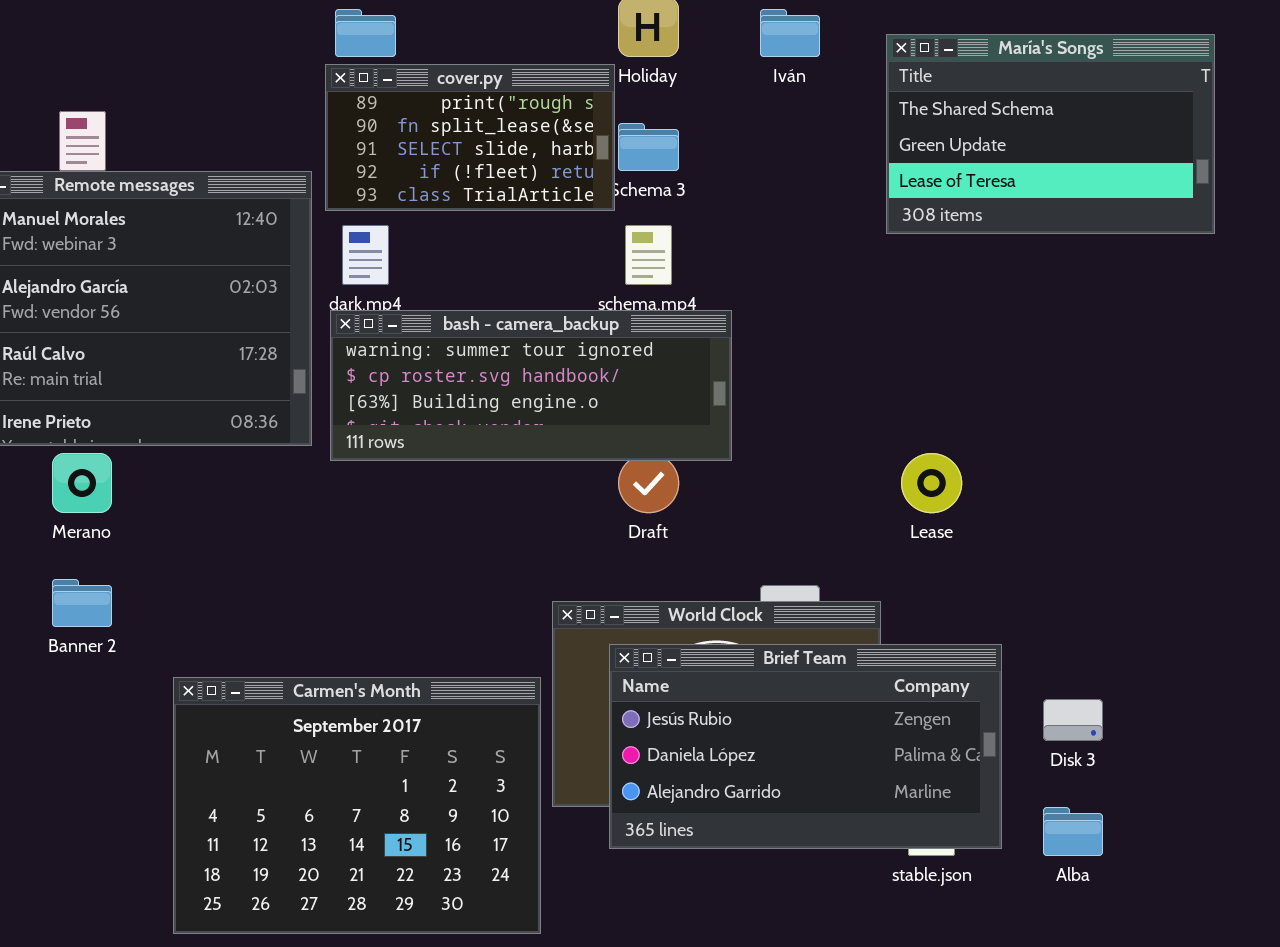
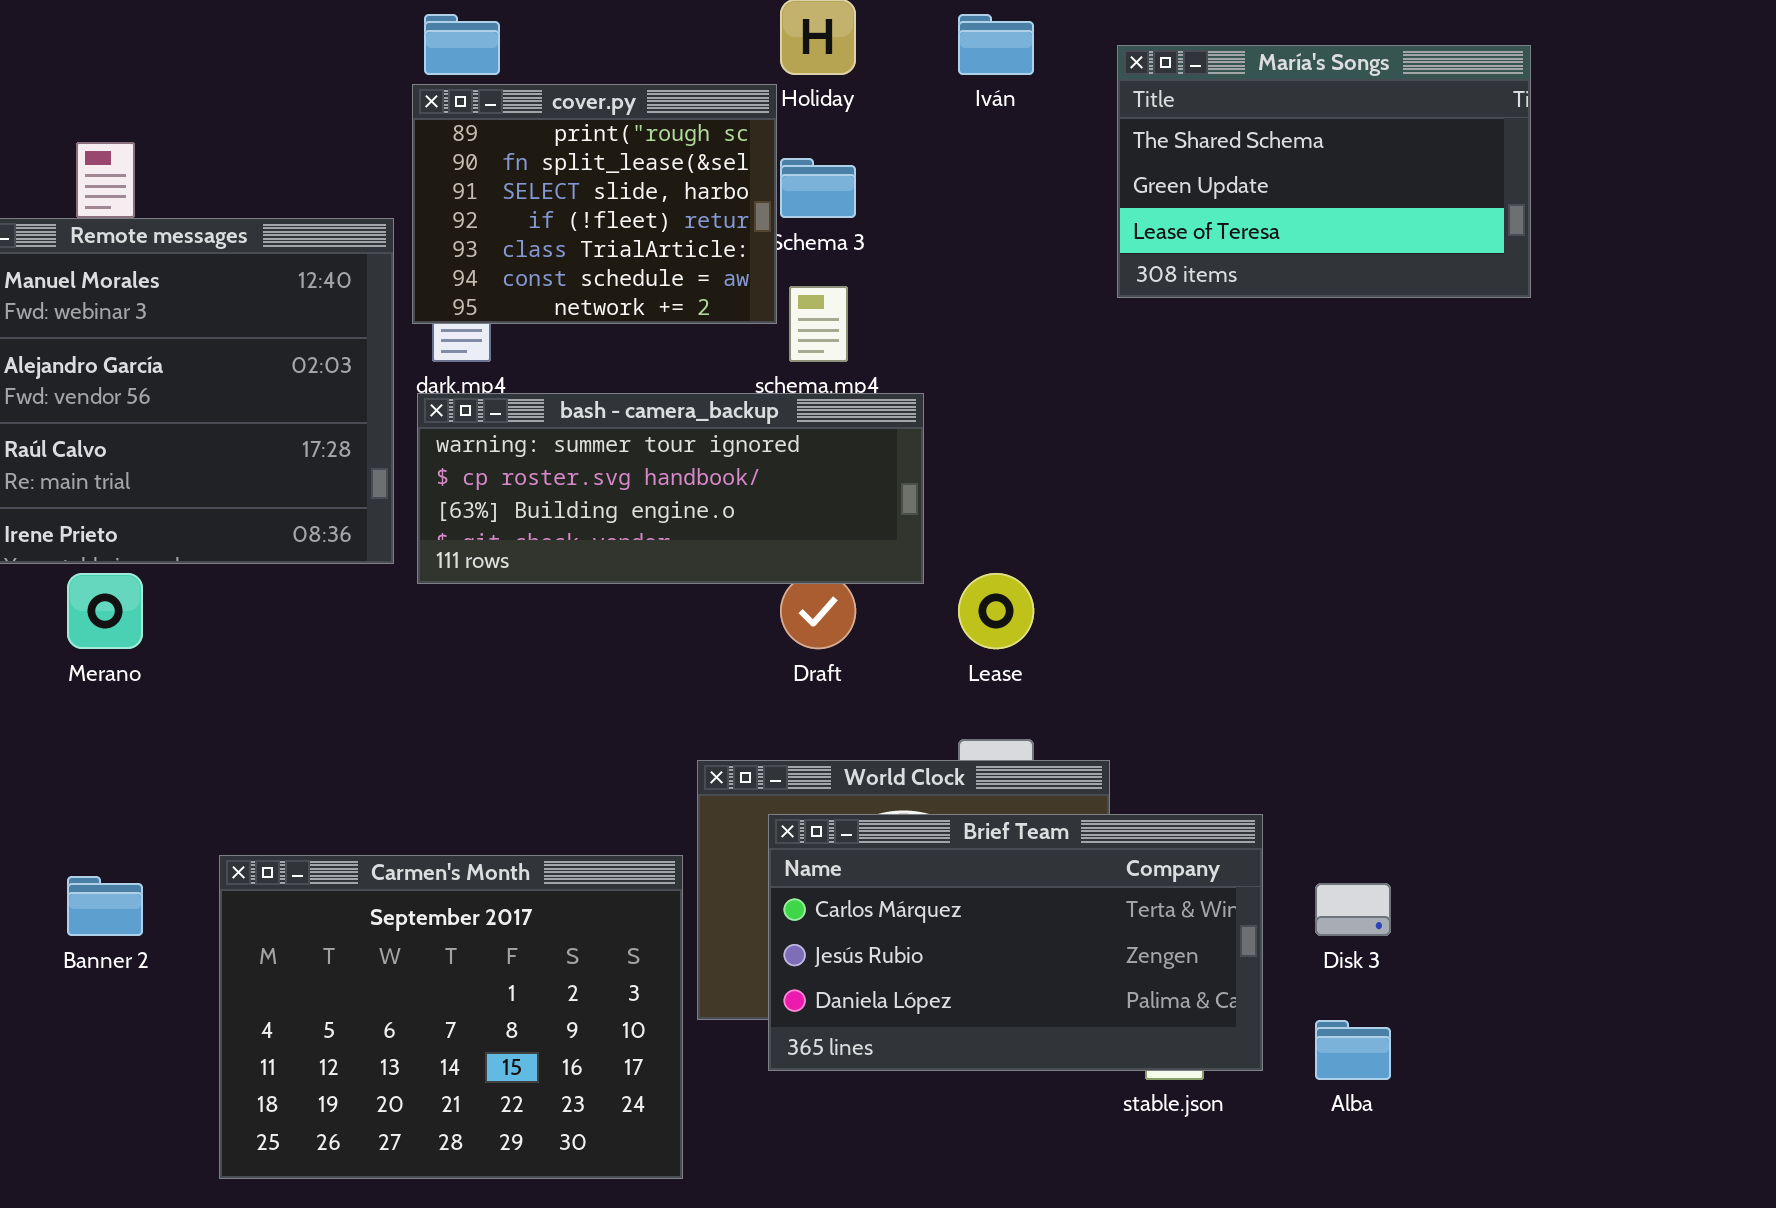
cover.py: [325,64,615,211] -> [412,84,777,324], resized
Lease: [901,453,962,513] -> [958,573,1034,649], moved
Banner 2: [52,579,112,627] -> [67,876,143,936], moved
Brief Team: [609,644,1002,849] -> [768,814,1263,1071], scrolled up 1 row

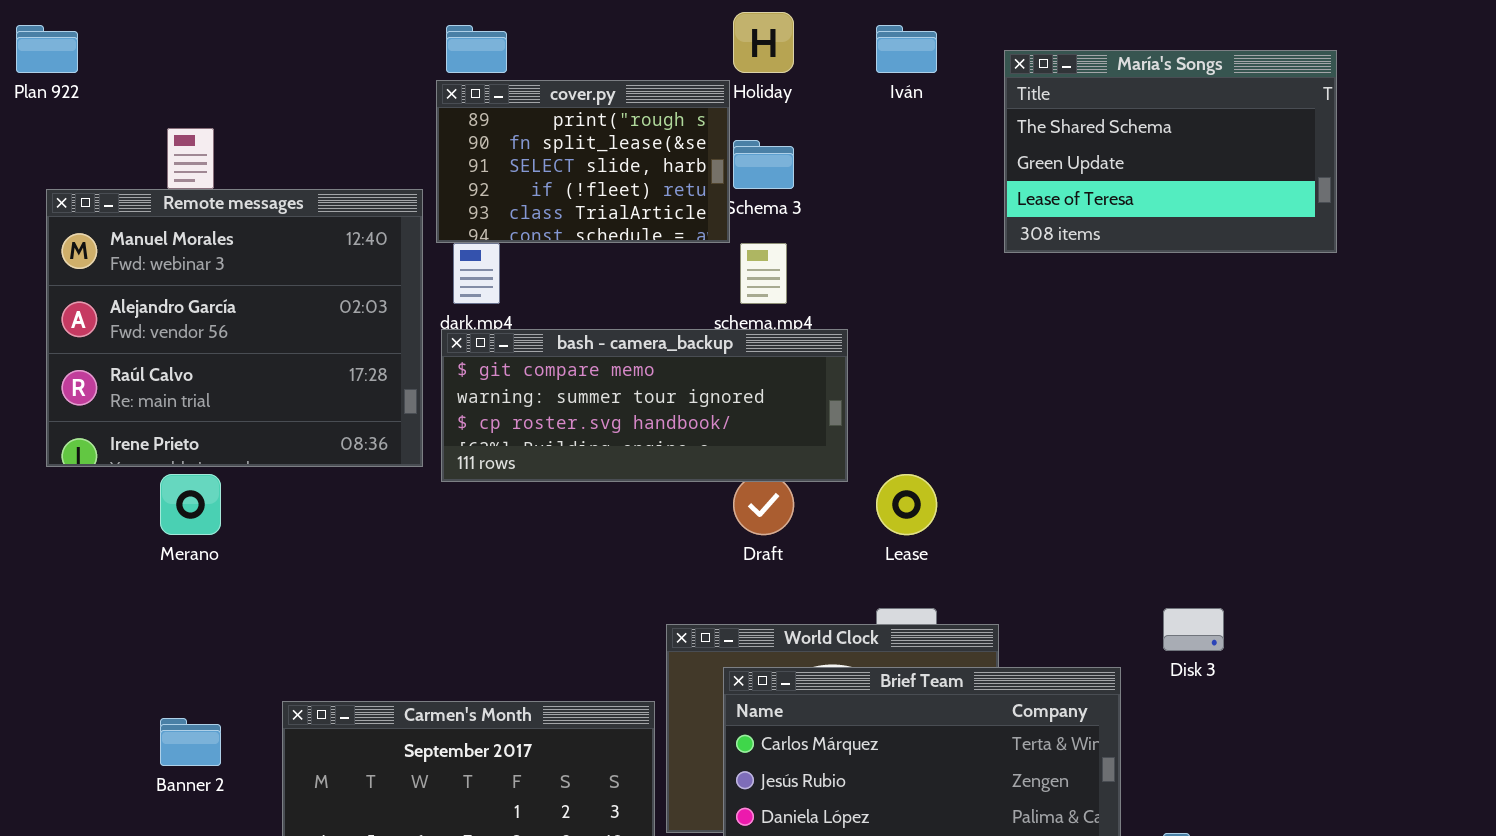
cover.py: [412,84,777,324] -> [436,80,730,243], resized
bash - camera_backup: [417,393,924,584] -> [441,329,848,482], scrolled up 1 row
Disk 3: [1315,883,1391,936] -> [1163,608,1224,651], moved

